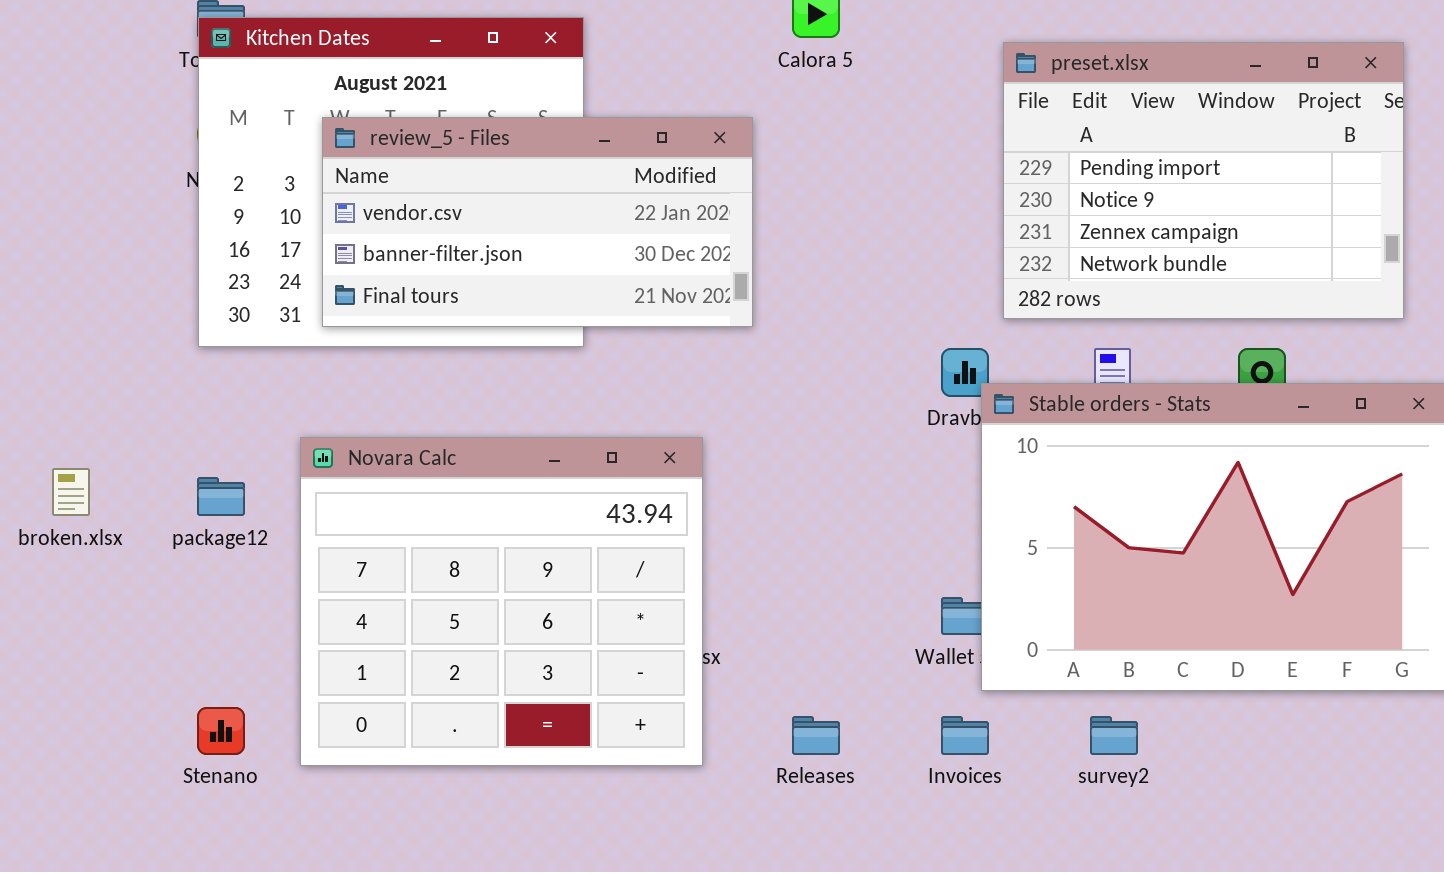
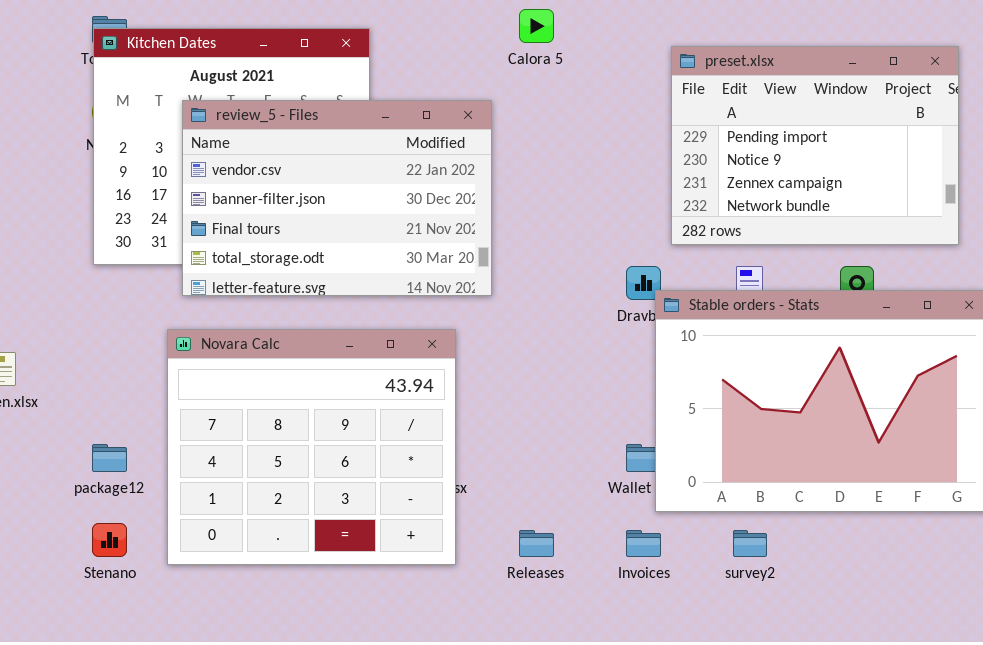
review_5 - Files: [322,117,753,327] -> [182,100,492,296], resized
package12: [197,477,245,516] -> [92,444,127,472], moved

